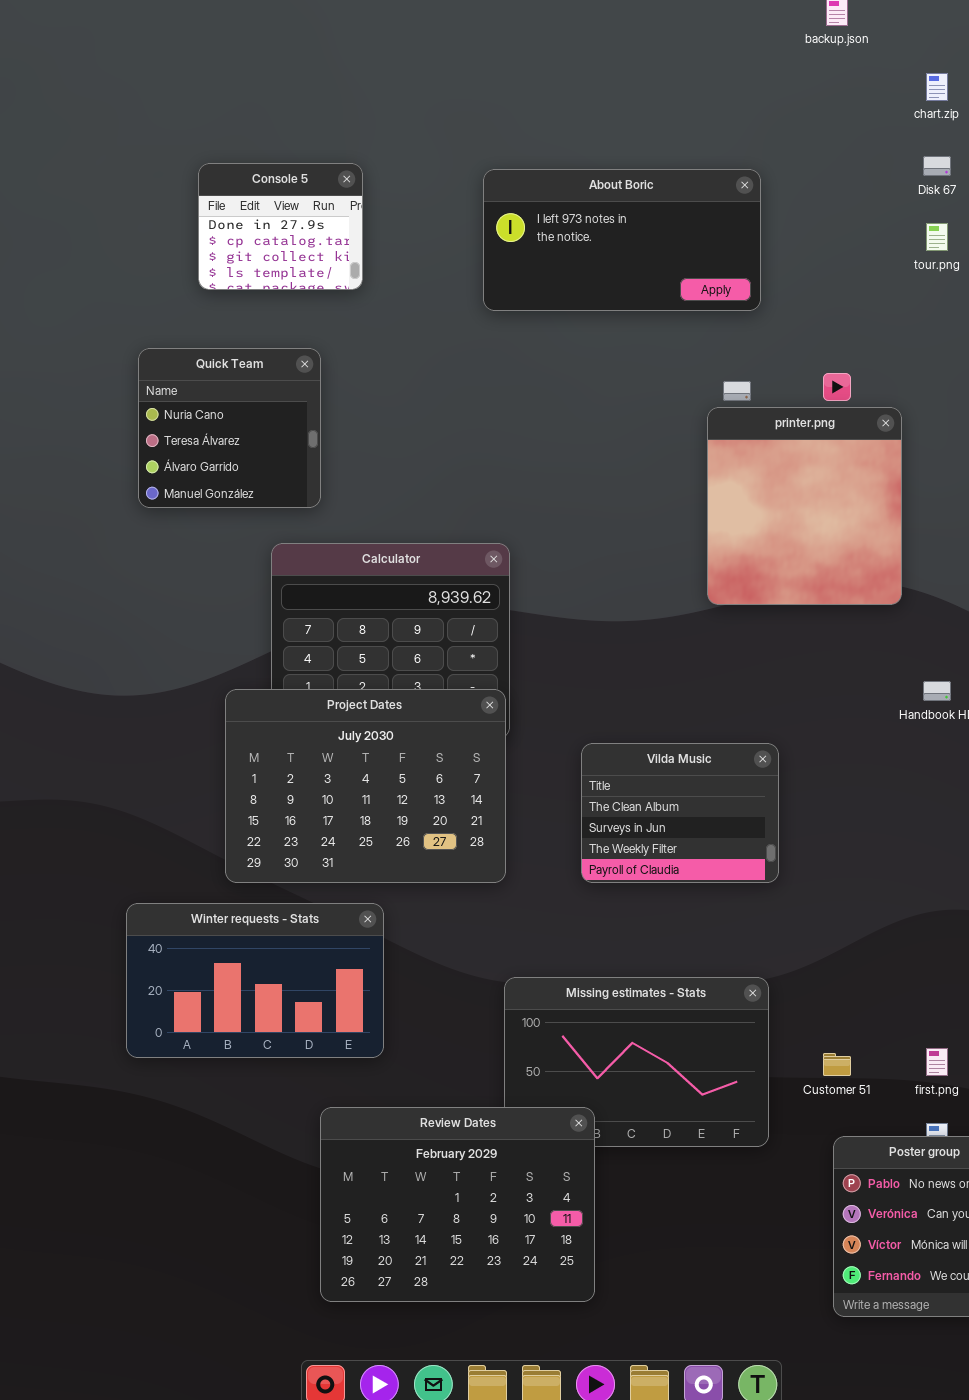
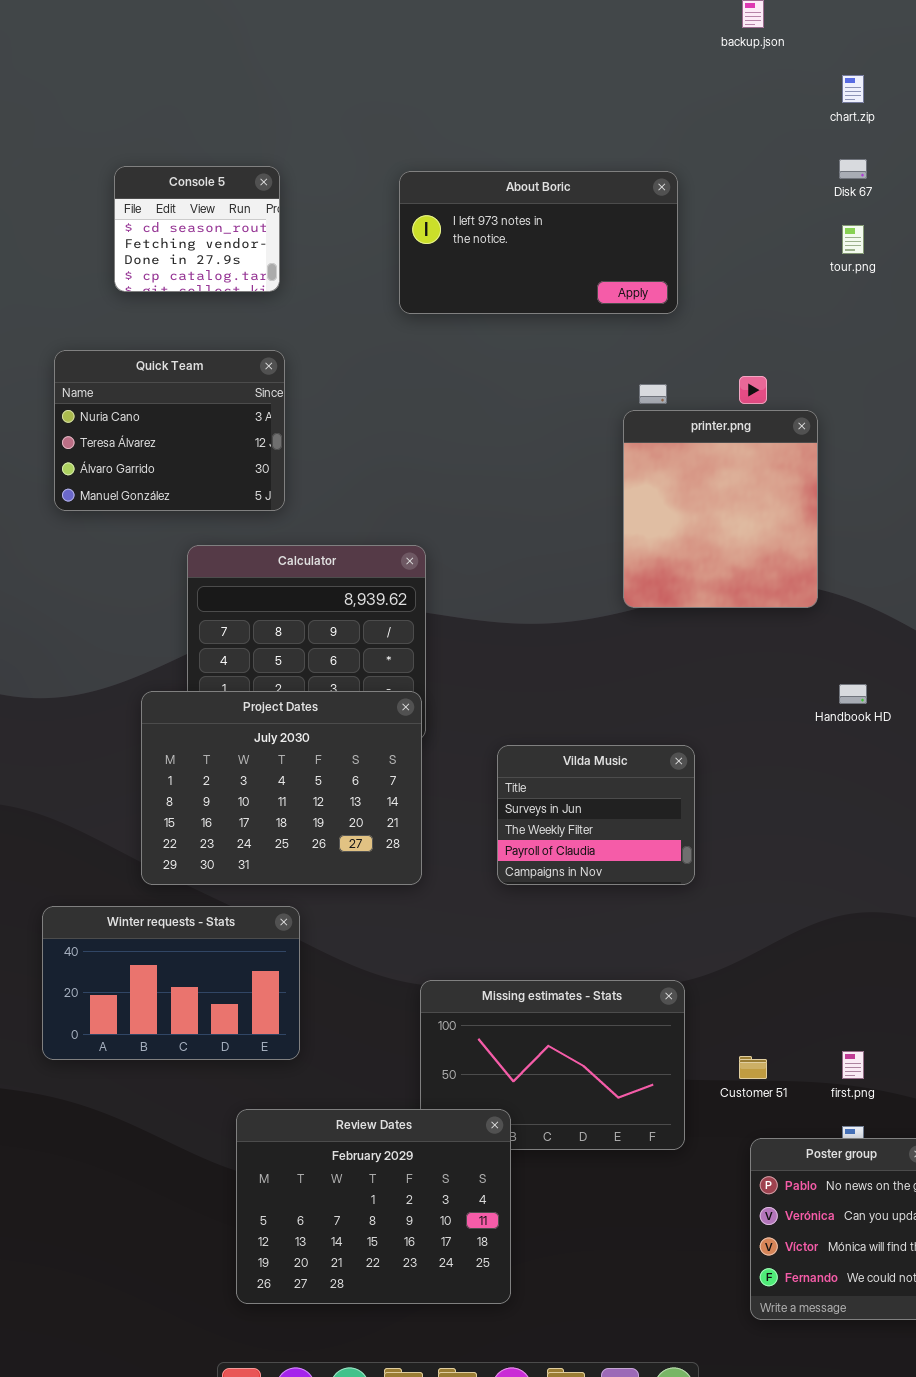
Console 5: [198,163,363,290] -> [114,166,280,292], scrolled up 2 rows
Quick Team: [138,348,321,508] -> [54,350,285,511], resized
Vilda Music: [581,743,779,883] -> [497,745,695,885], scrolled down 1 row

